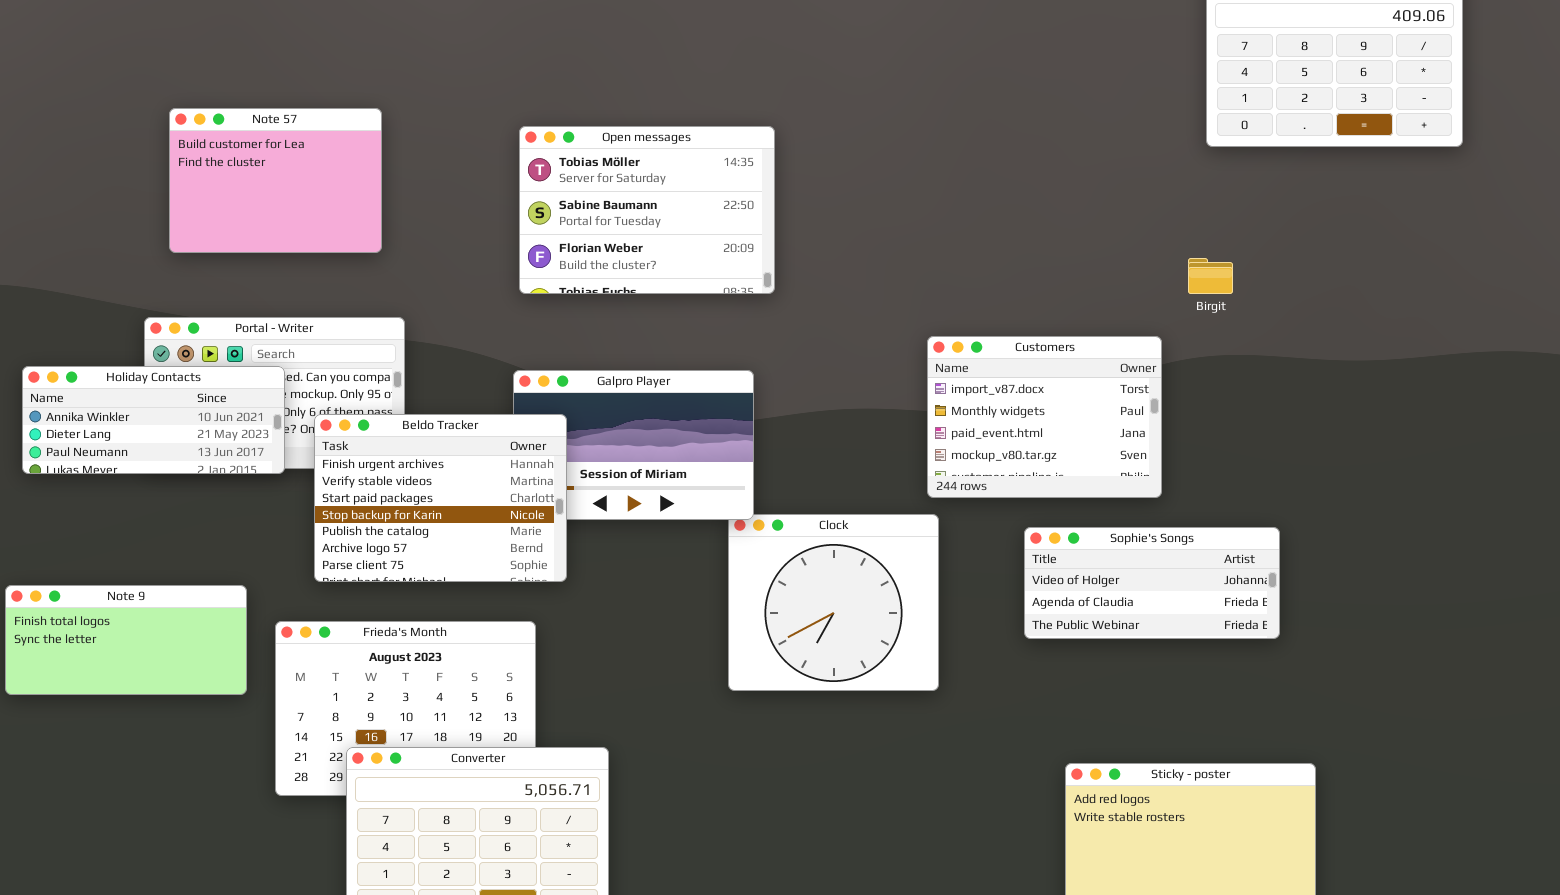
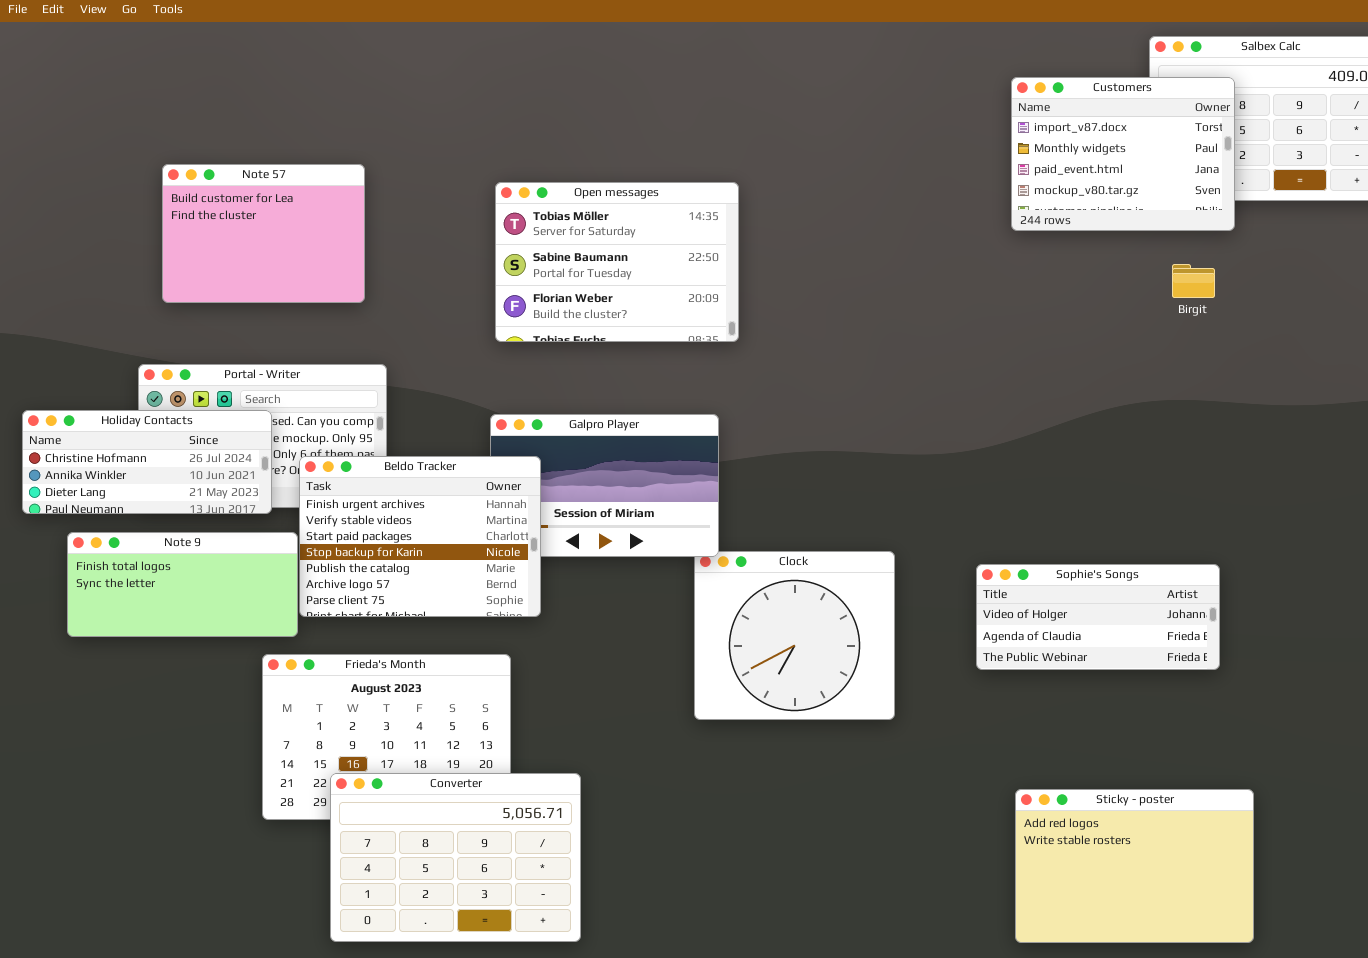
Birgit: [1188,258,1233,294] -> [1172,264,1215,298], moved
Customers: [927,336,1162,498] -> [1011,77,1235,231], moved
Holiday Contacts: [22,366,285,474] -> [22,410,272,514], scrolled up 1 row
Note 9: [5,585,247,695] -> [67,532,298,637], moved

